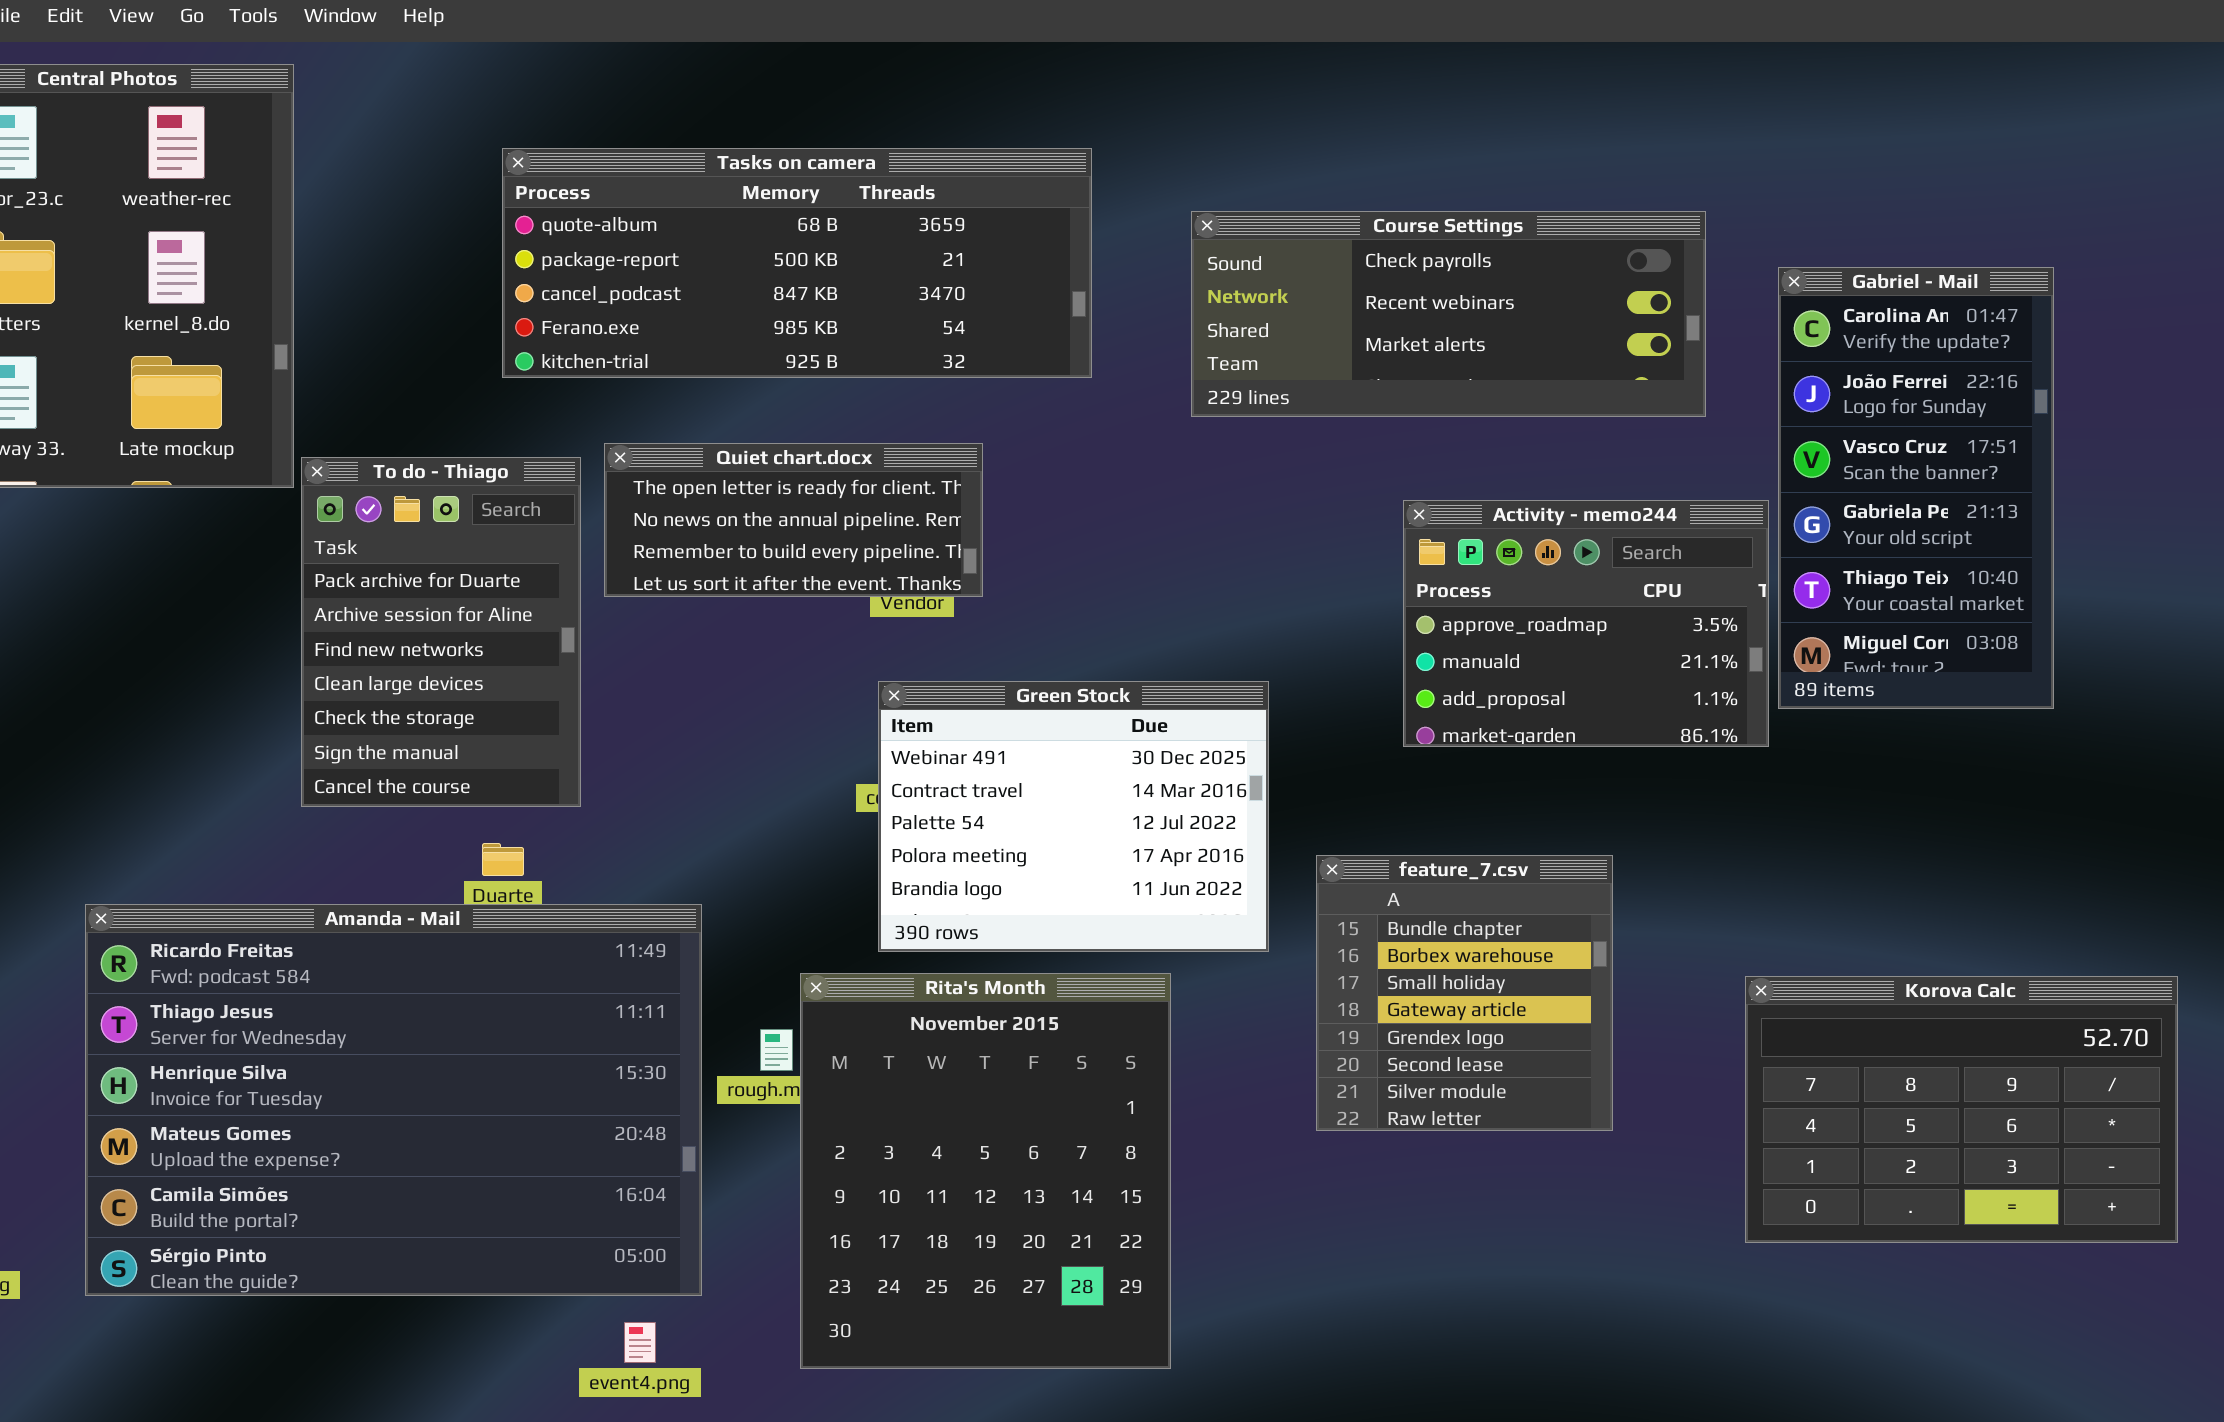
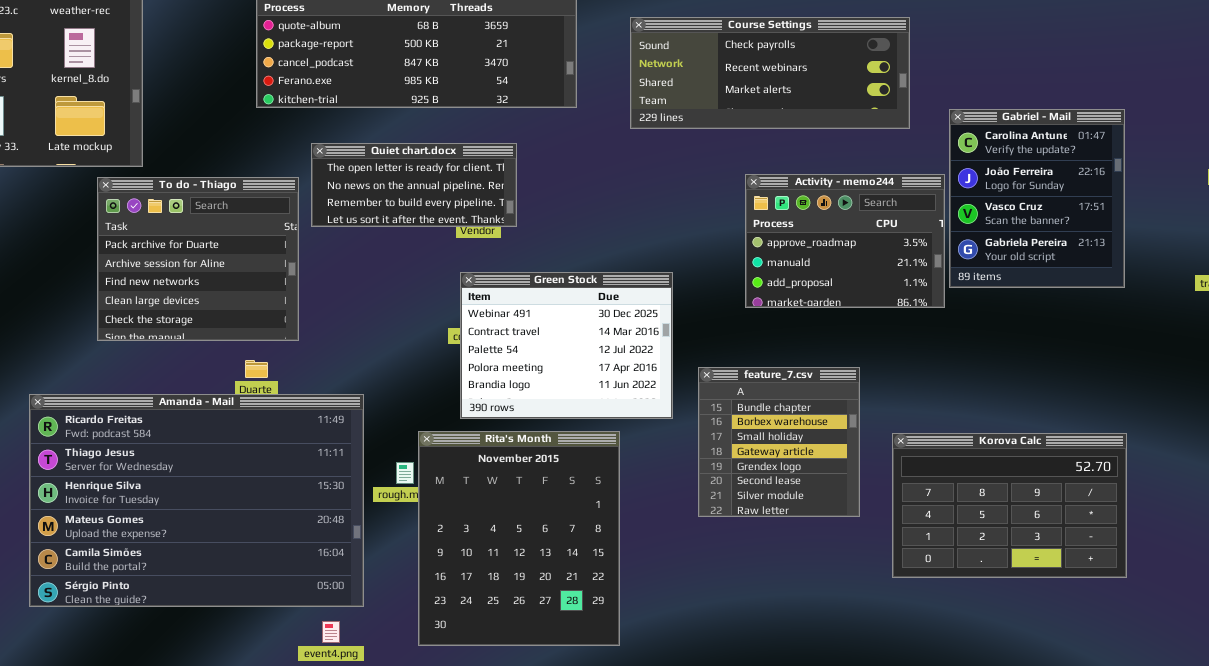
Gabriel - Mail: [1778,267,2054,709] -> [949,109,1125,288], resized
To do - Thiago: [301,457,581,807] -> [97,177,299,341], resized
Korova Calc: [1745,976,2178,1243] -> [892,433,1127,578], moved

